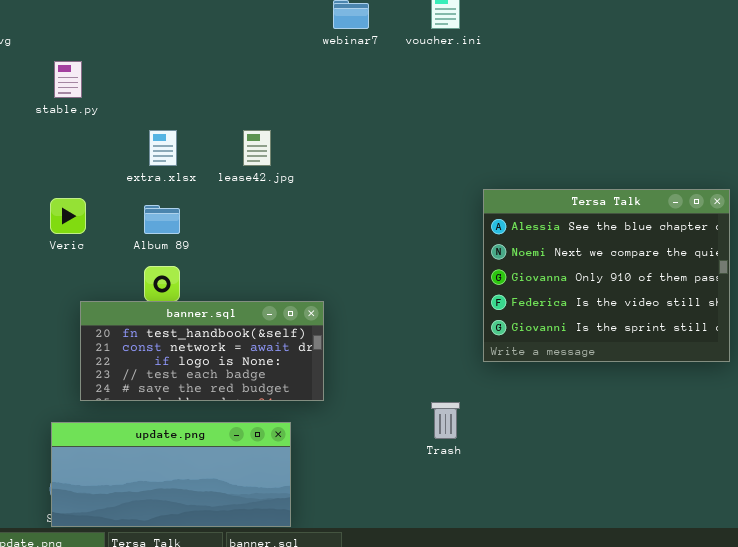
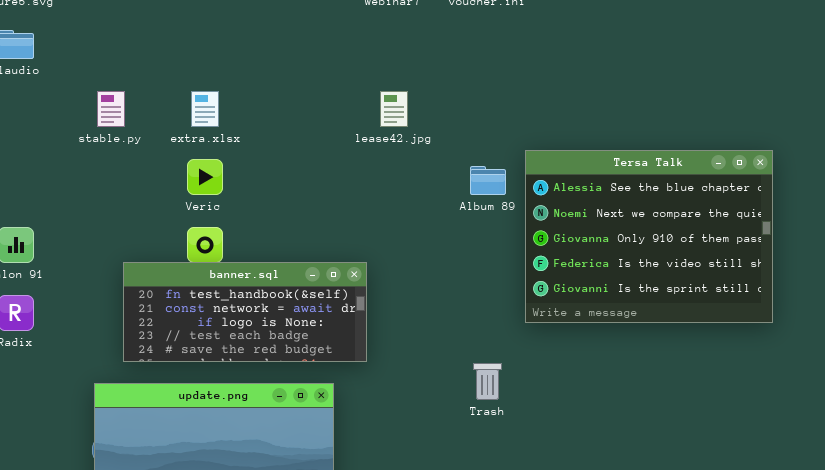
stable.py: [54,61,82,98] -> [97,91,125,127], moved
lease42.jpg: [243,130,271,166] -> [380,91,408,127], moved
Veric: [50,198,86,234] -> [187,159,223,195], moved
Album 89: [144,205,180,234] -> [470,166,506,195], moved

